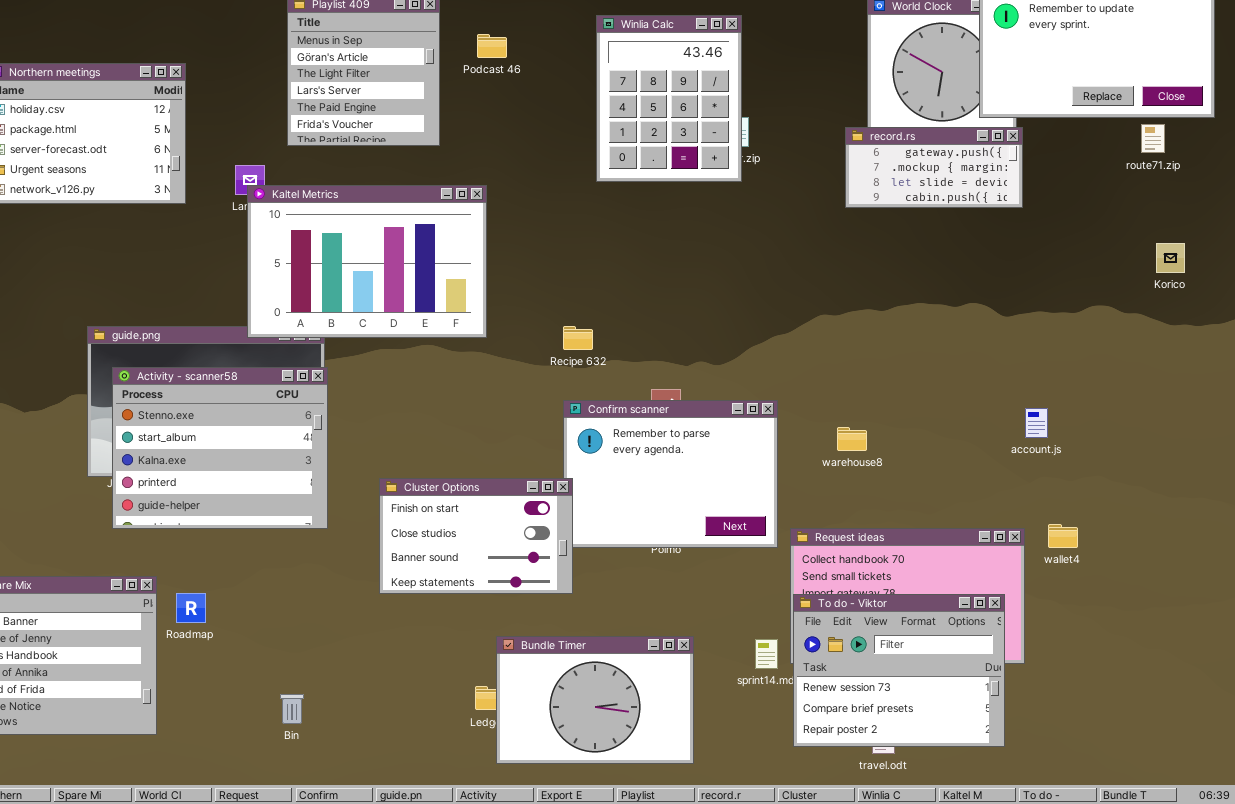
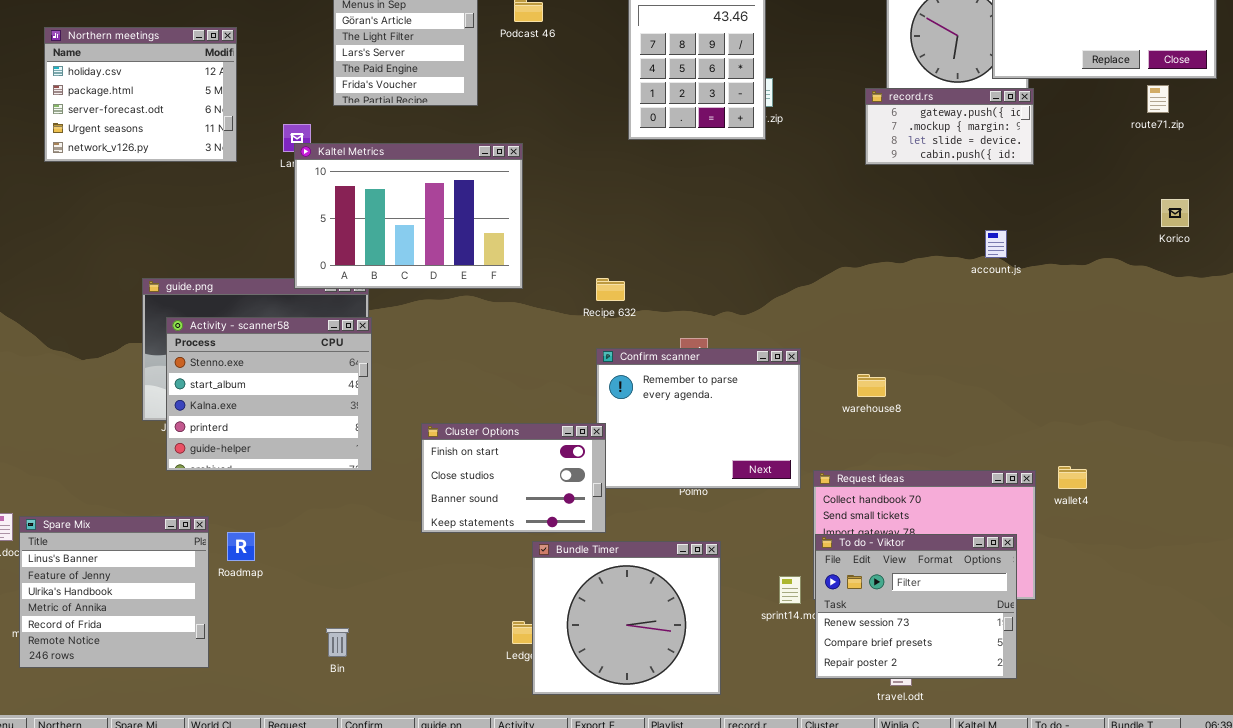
account.js: [1025,408,1048,438] -> [985,230,1007,258], moved
Bundle Timer: [496,636,694,764] -> [532,541,721,695], resized

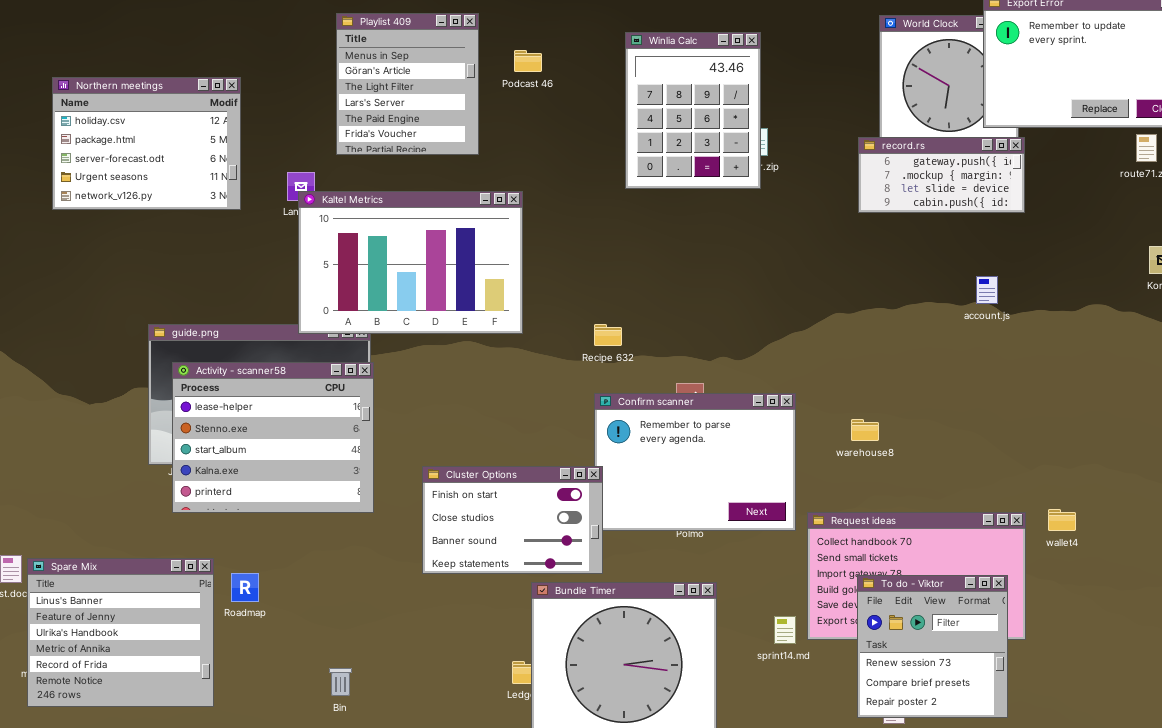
Activity - scanner58: [166,317,372,471] -> [172,362,374,513], scrolled up 1 row
To do - Viktor: [815,534,1017,679] -> [857,575,1008,718], resized

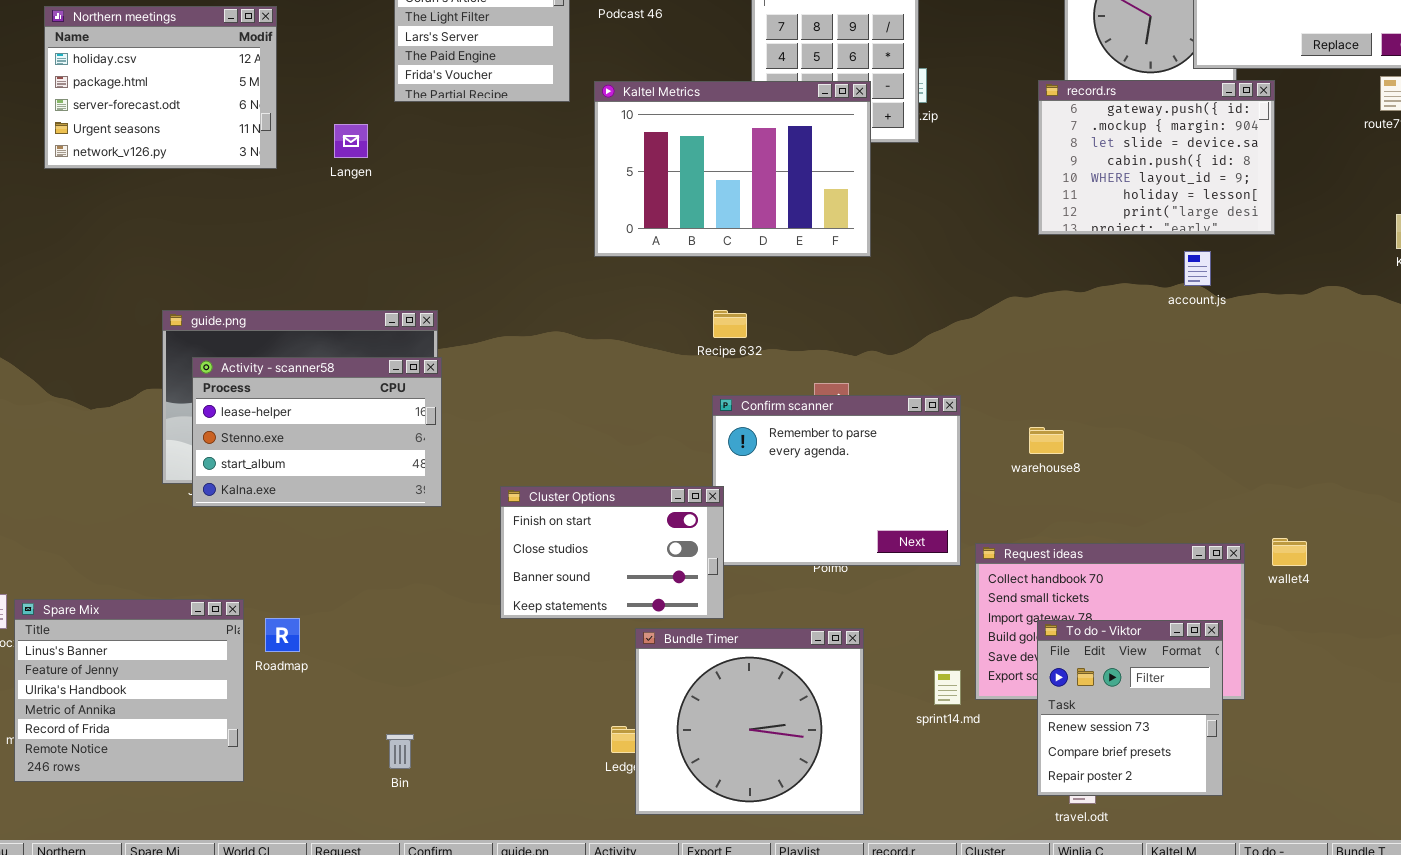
record.rs: [858,137,1025,213] -> [1038,80,1275,235], resized
Kaltel Metrics: [298,191,523,334] -> [594,81,871,257], moved
Activity - scanner58: [172,362,374,513] -> [192,357,442,507], resized

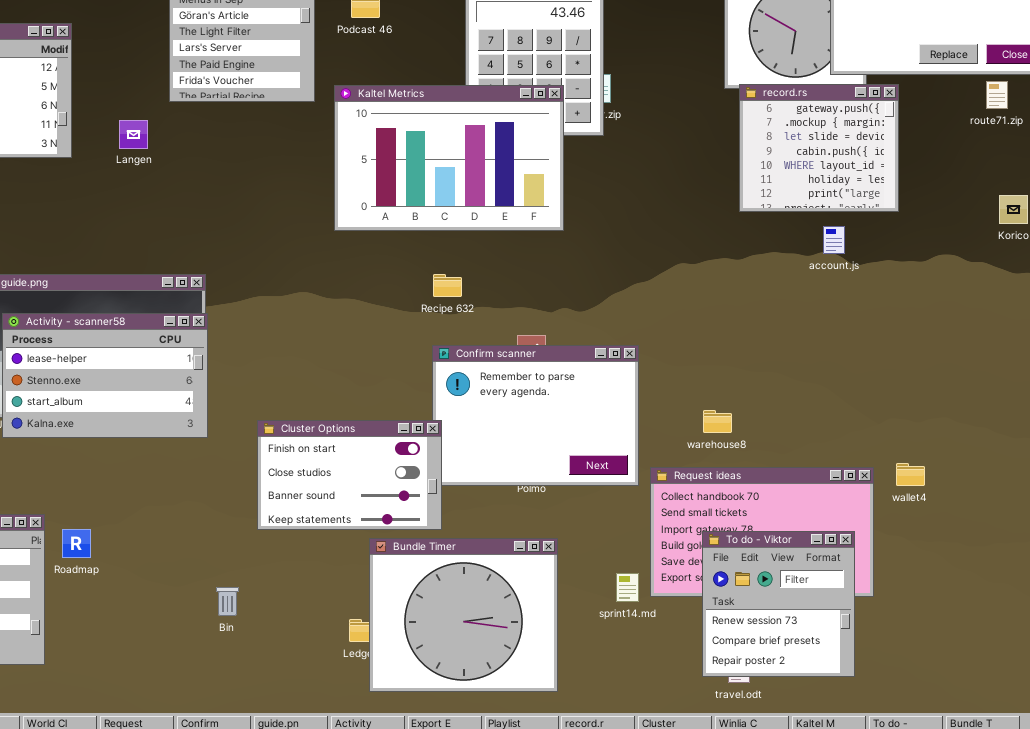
record.rs: [1038,80,1275,235] -> [739,84,899,212], resized
warehouse8: [1029,427,1064,454] -> [703,410,732,433], moved
Bin: [386,734,414,769] -> [216,587,239,616], moved

